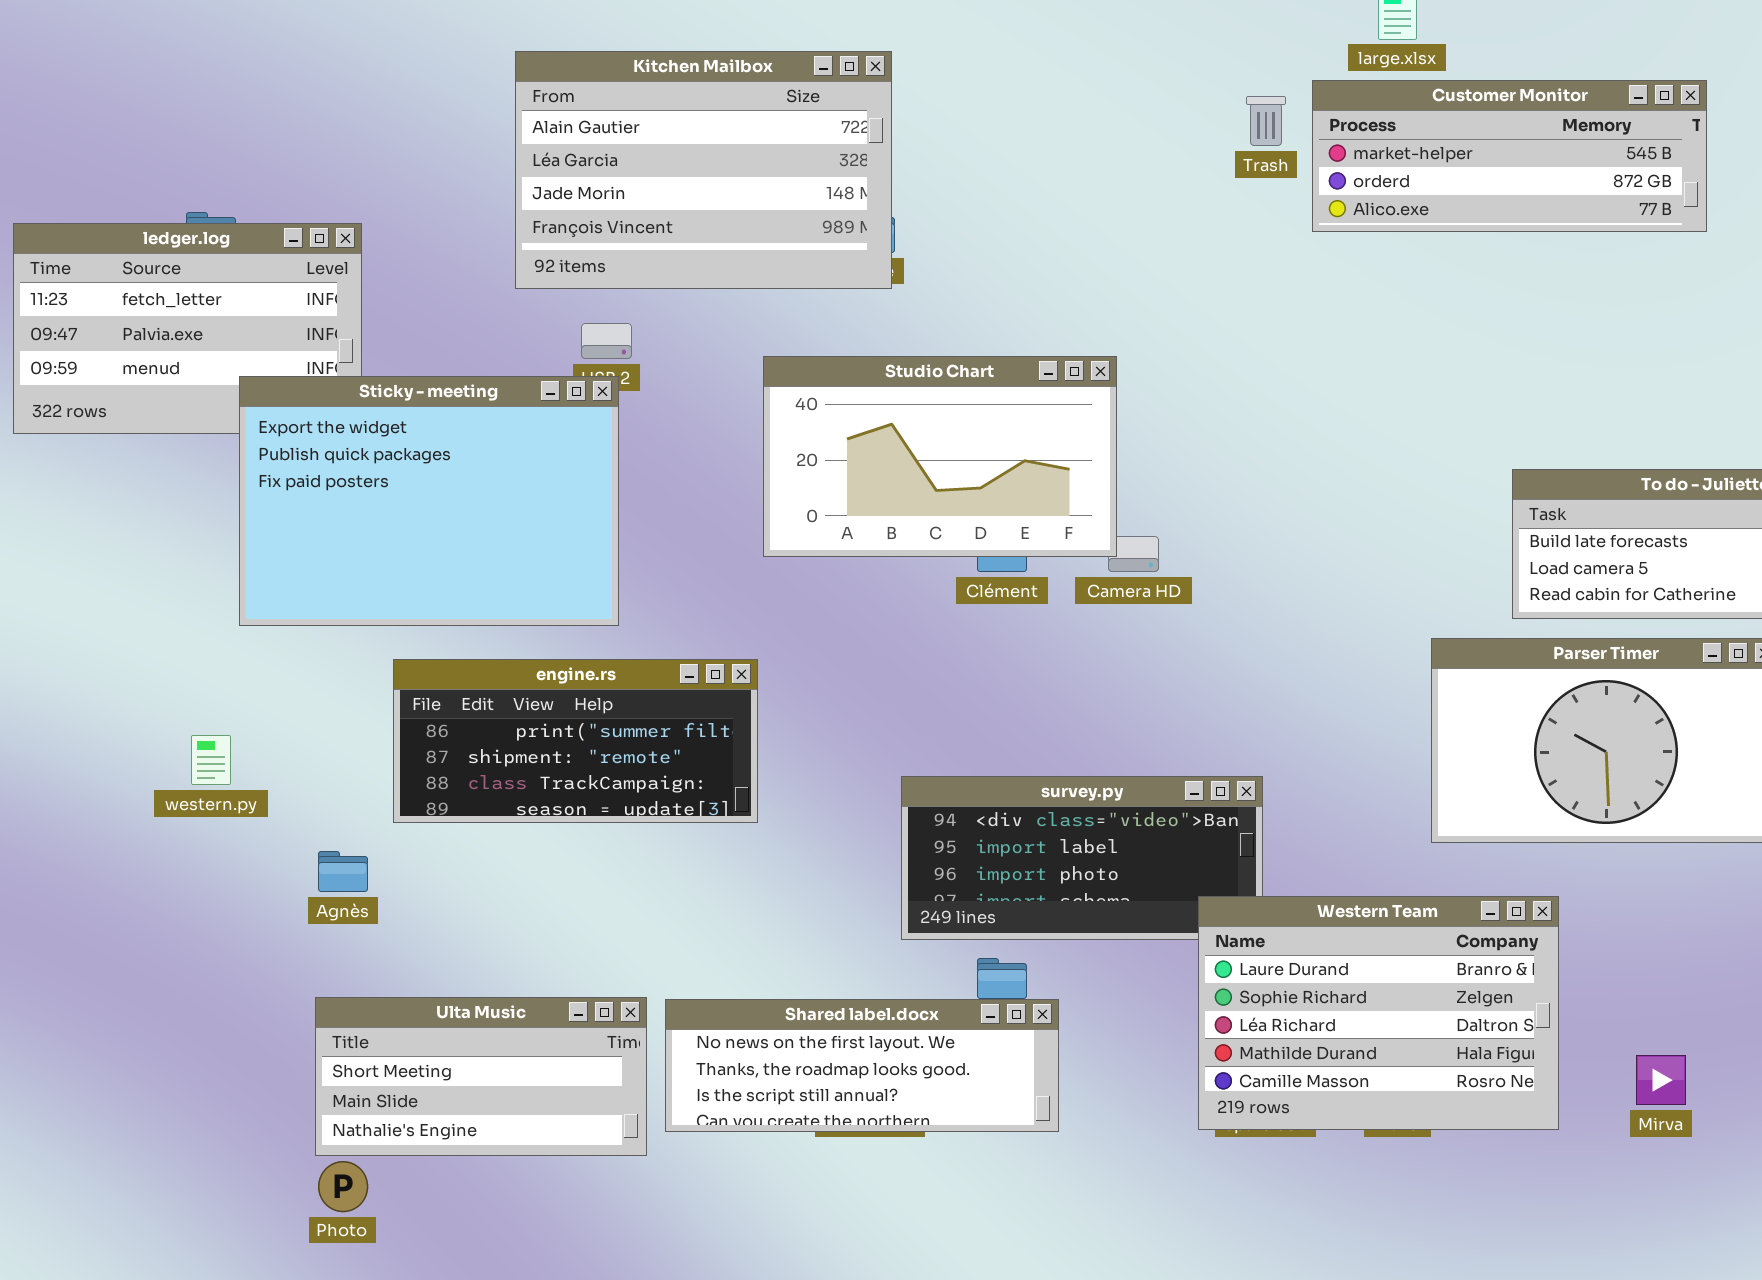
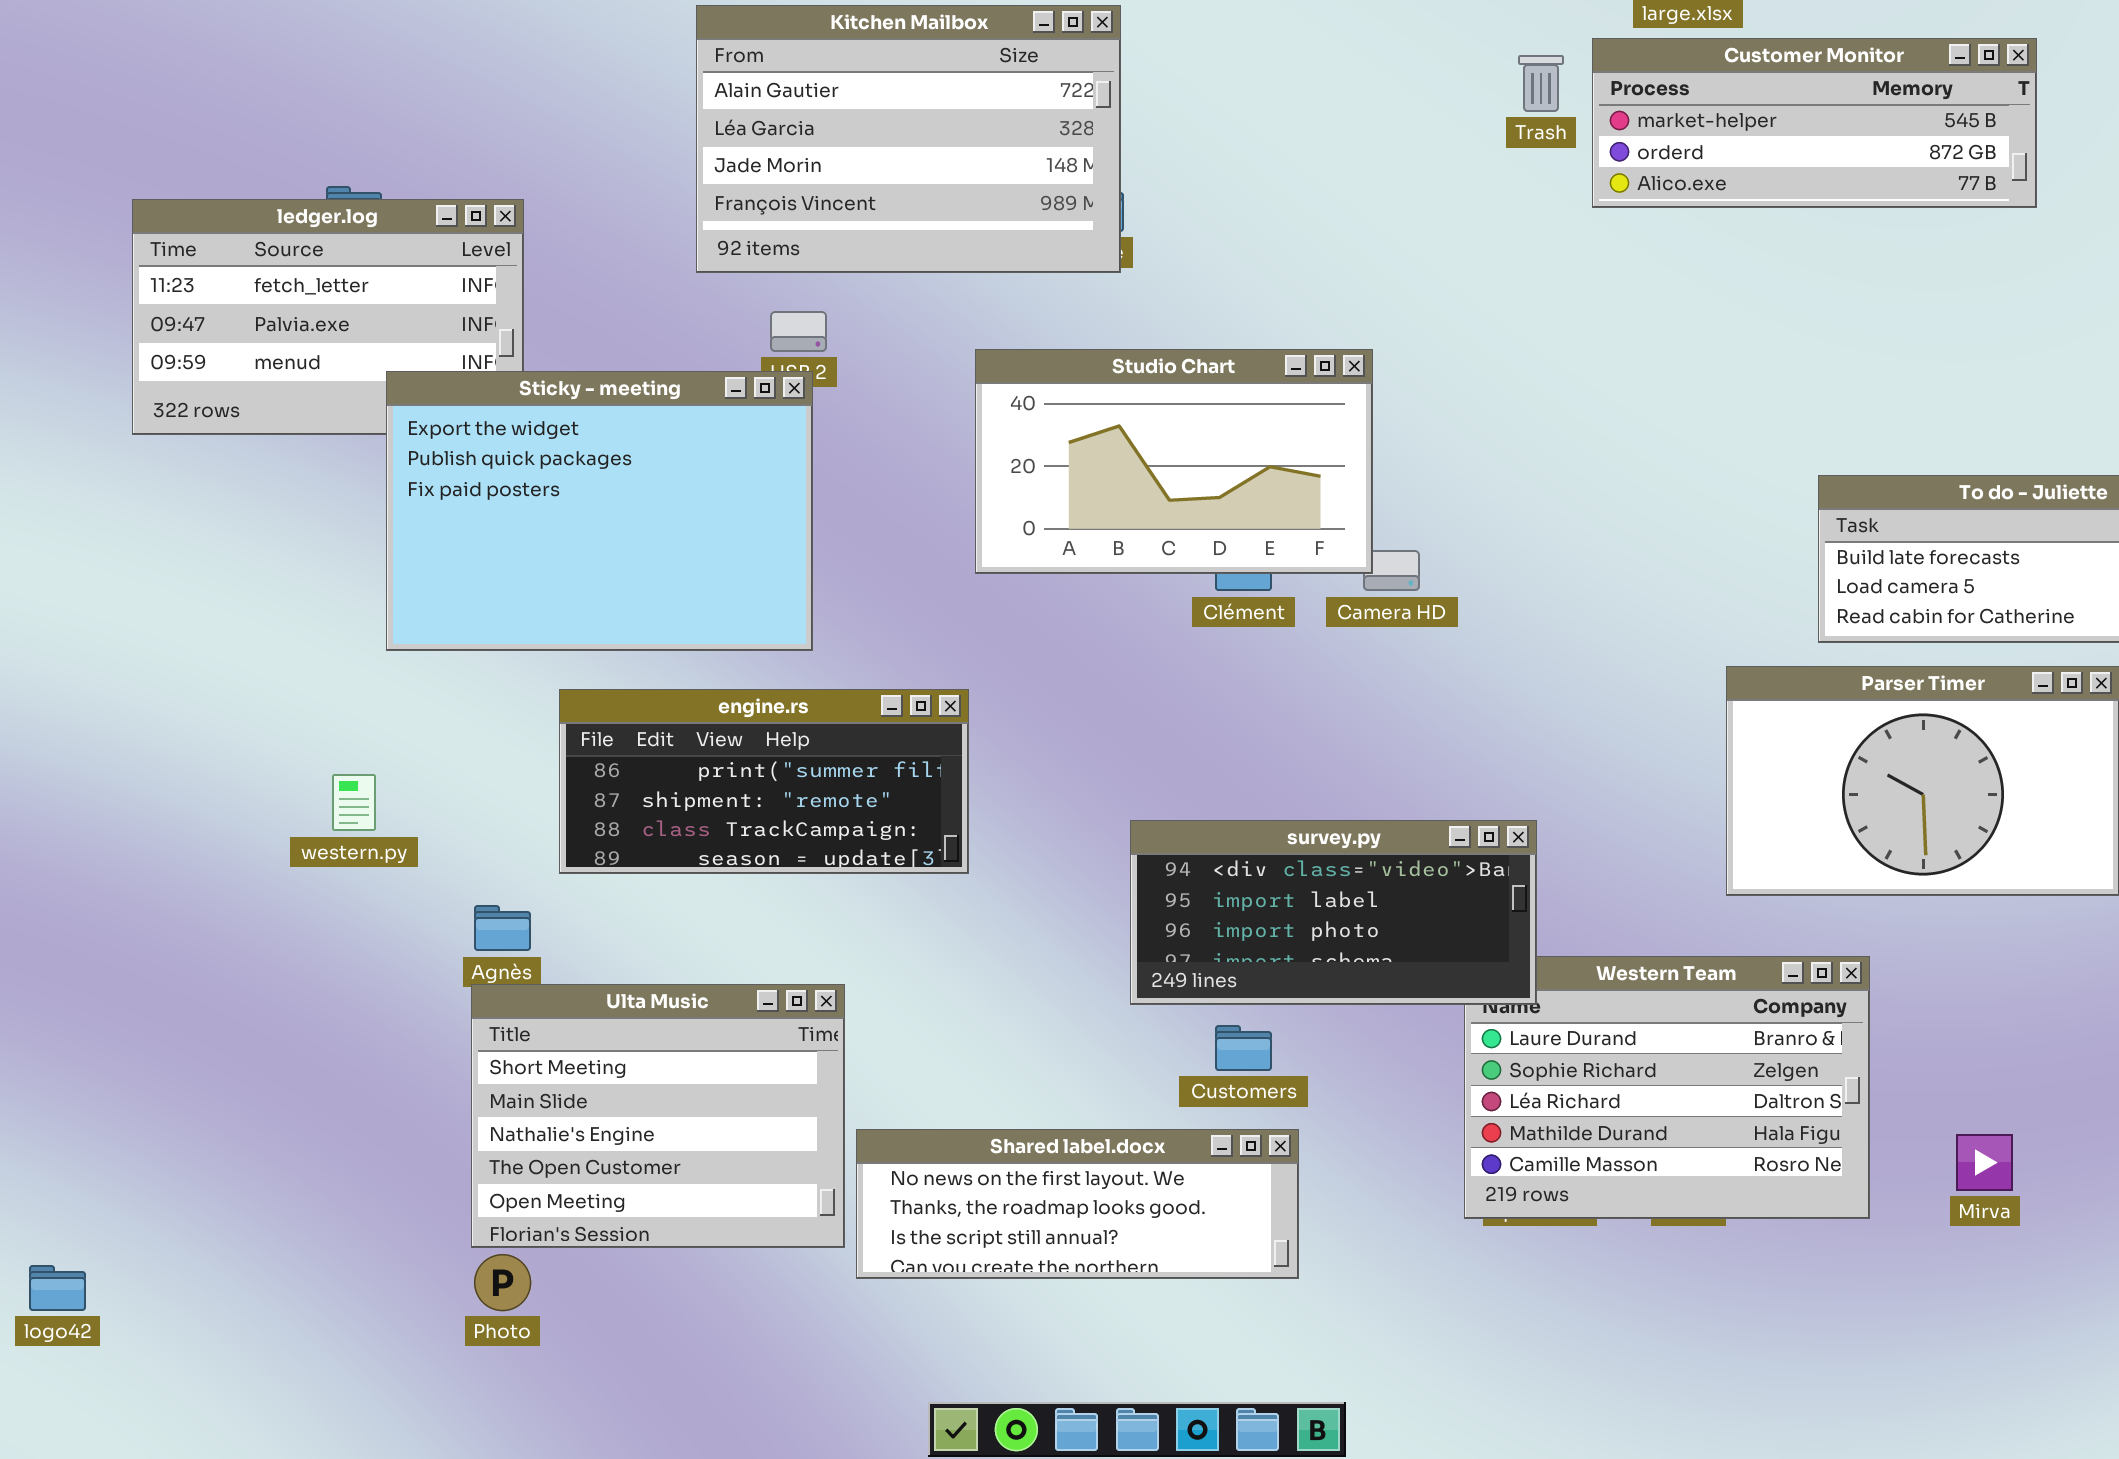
survey.py: [901,776,1263,940] -> [1130,820,1537,1005], raised
Ulta Music: [315,997,647,1156] -> [471,984,845,1248], resized
Shared label.docx: [665,999,1059,1132] -> [856,1129,1299,1279], moved

